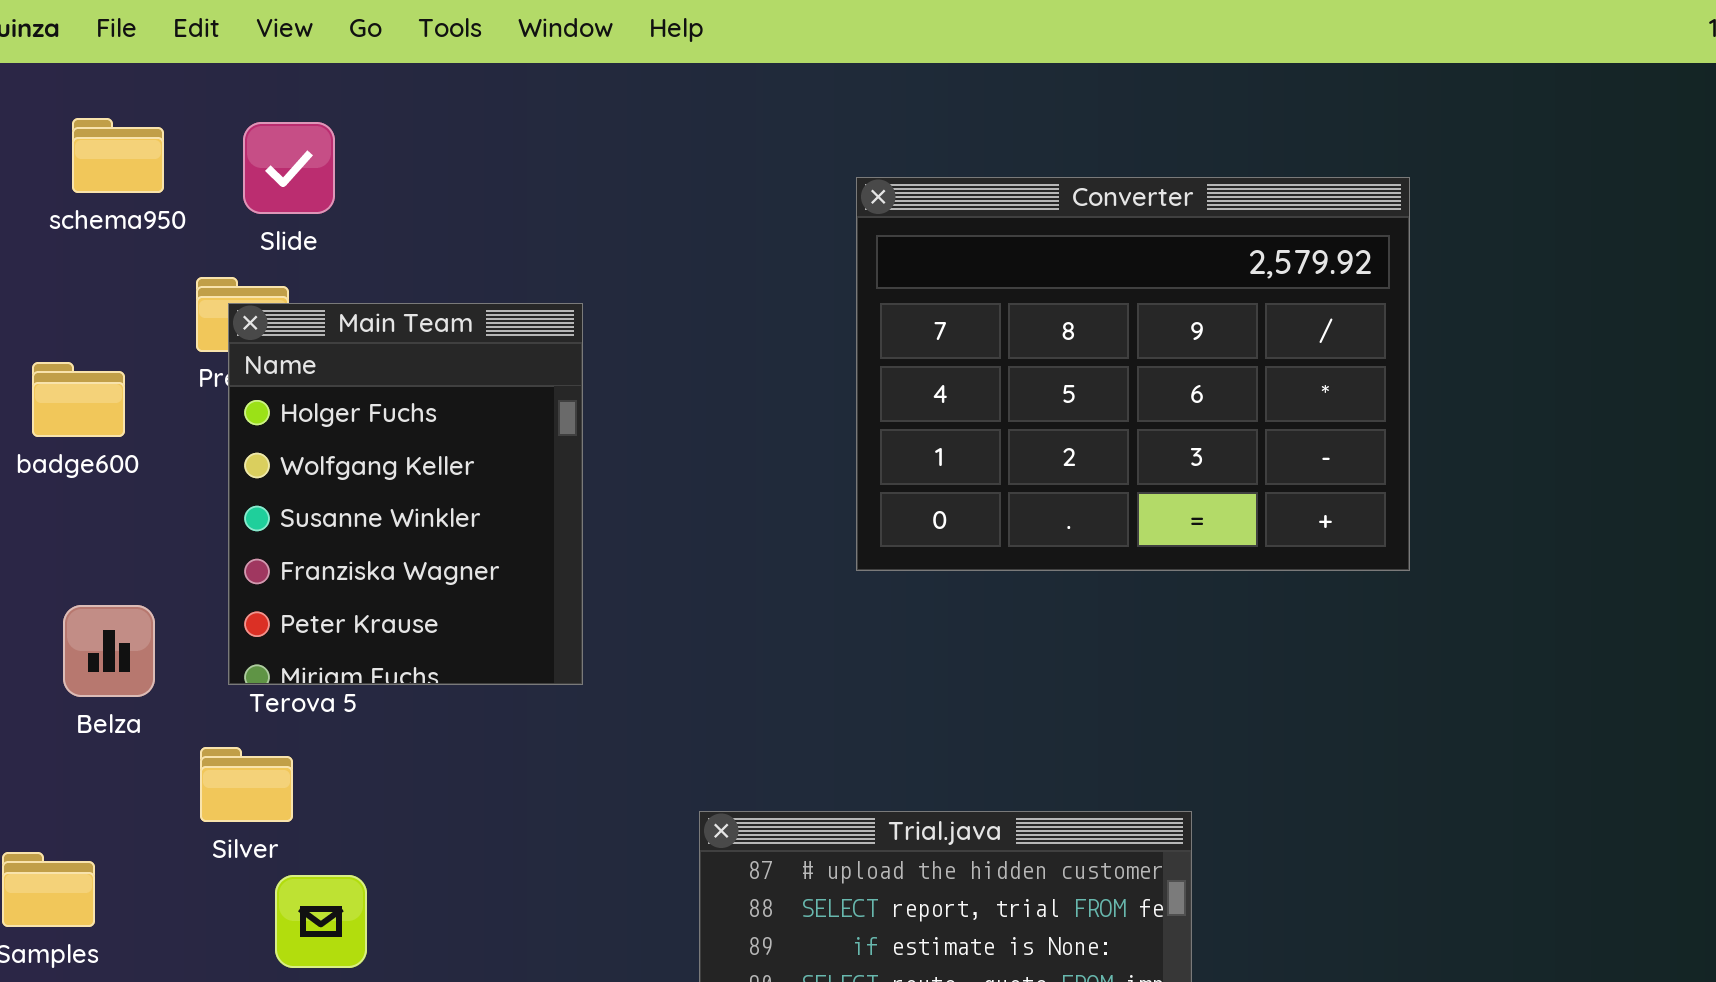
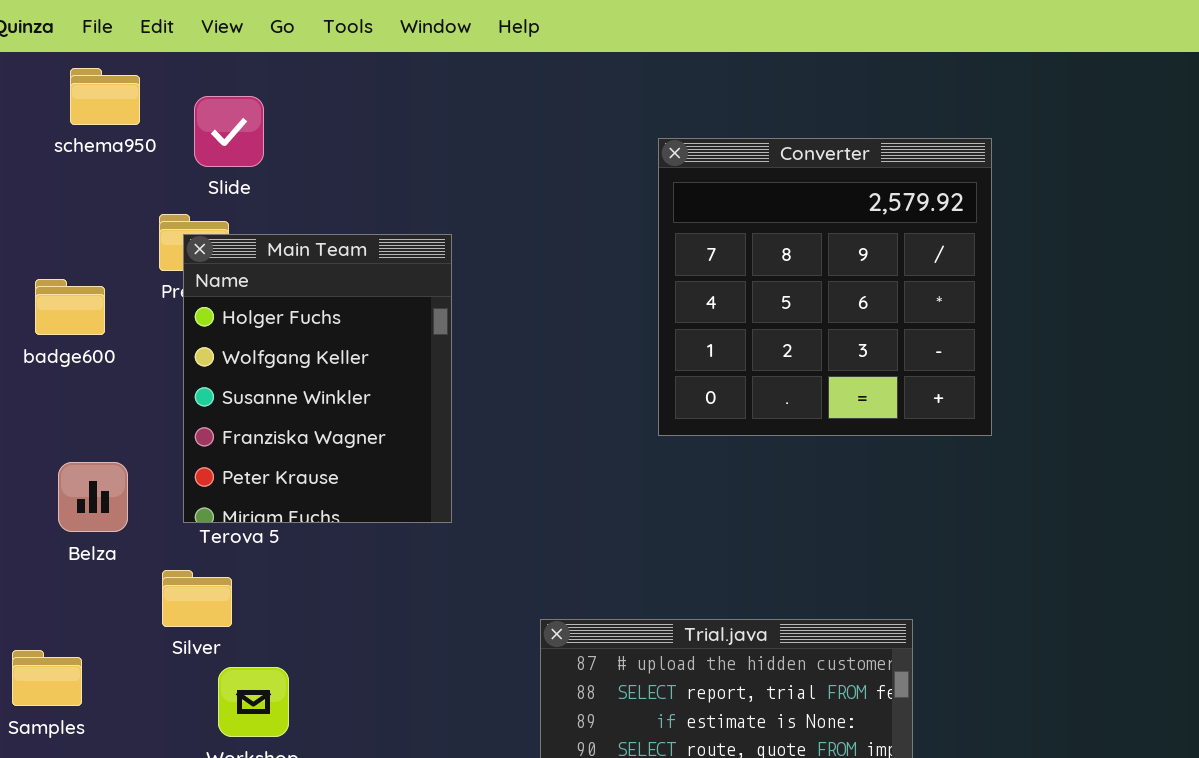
schema950: [72,118,164,193] -> [70,68,140,125], moved
Converter: [856,177,1410,571] -> [658,138,992,436], resized

